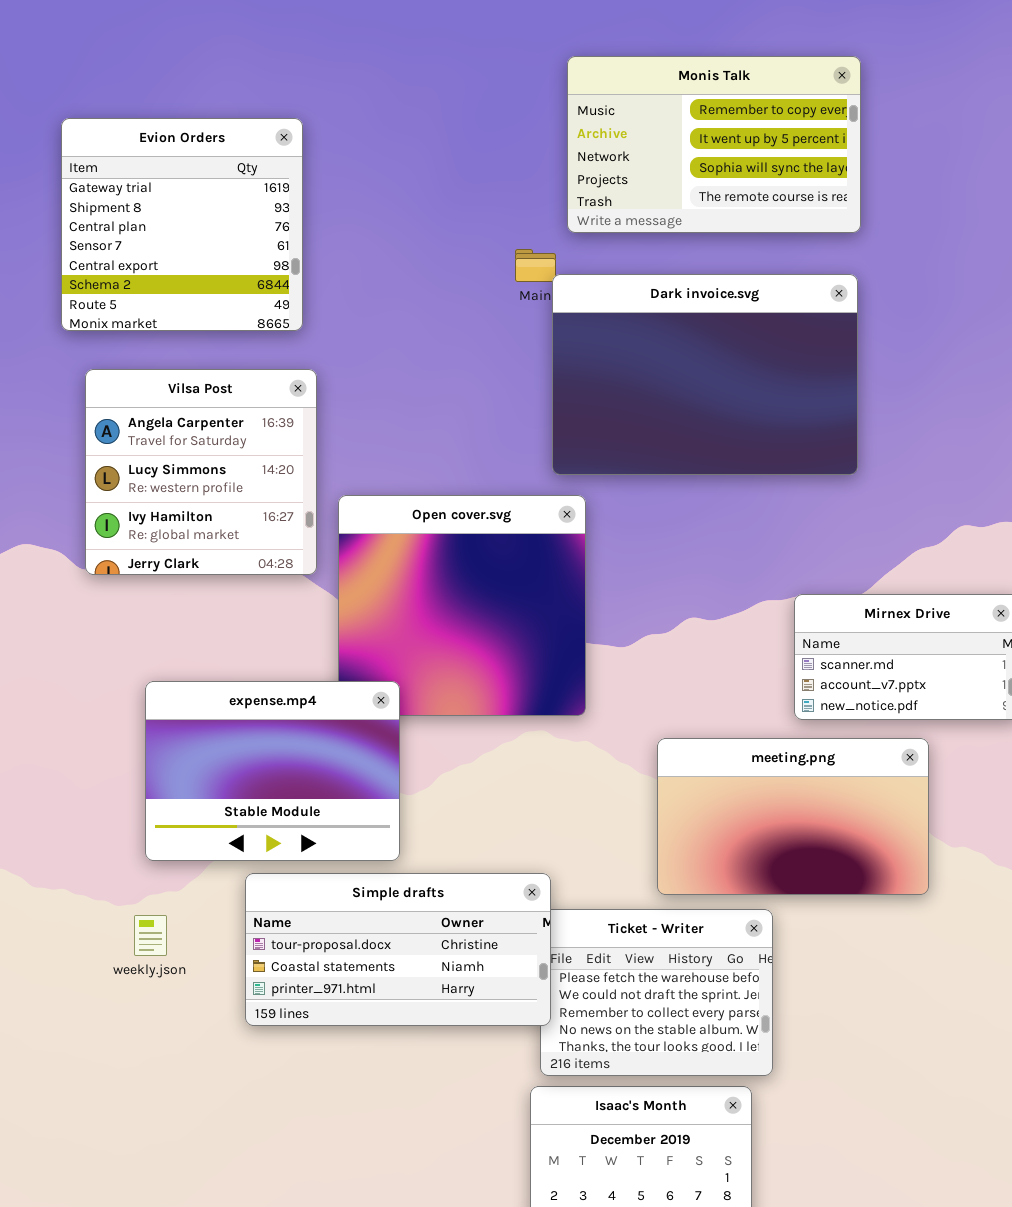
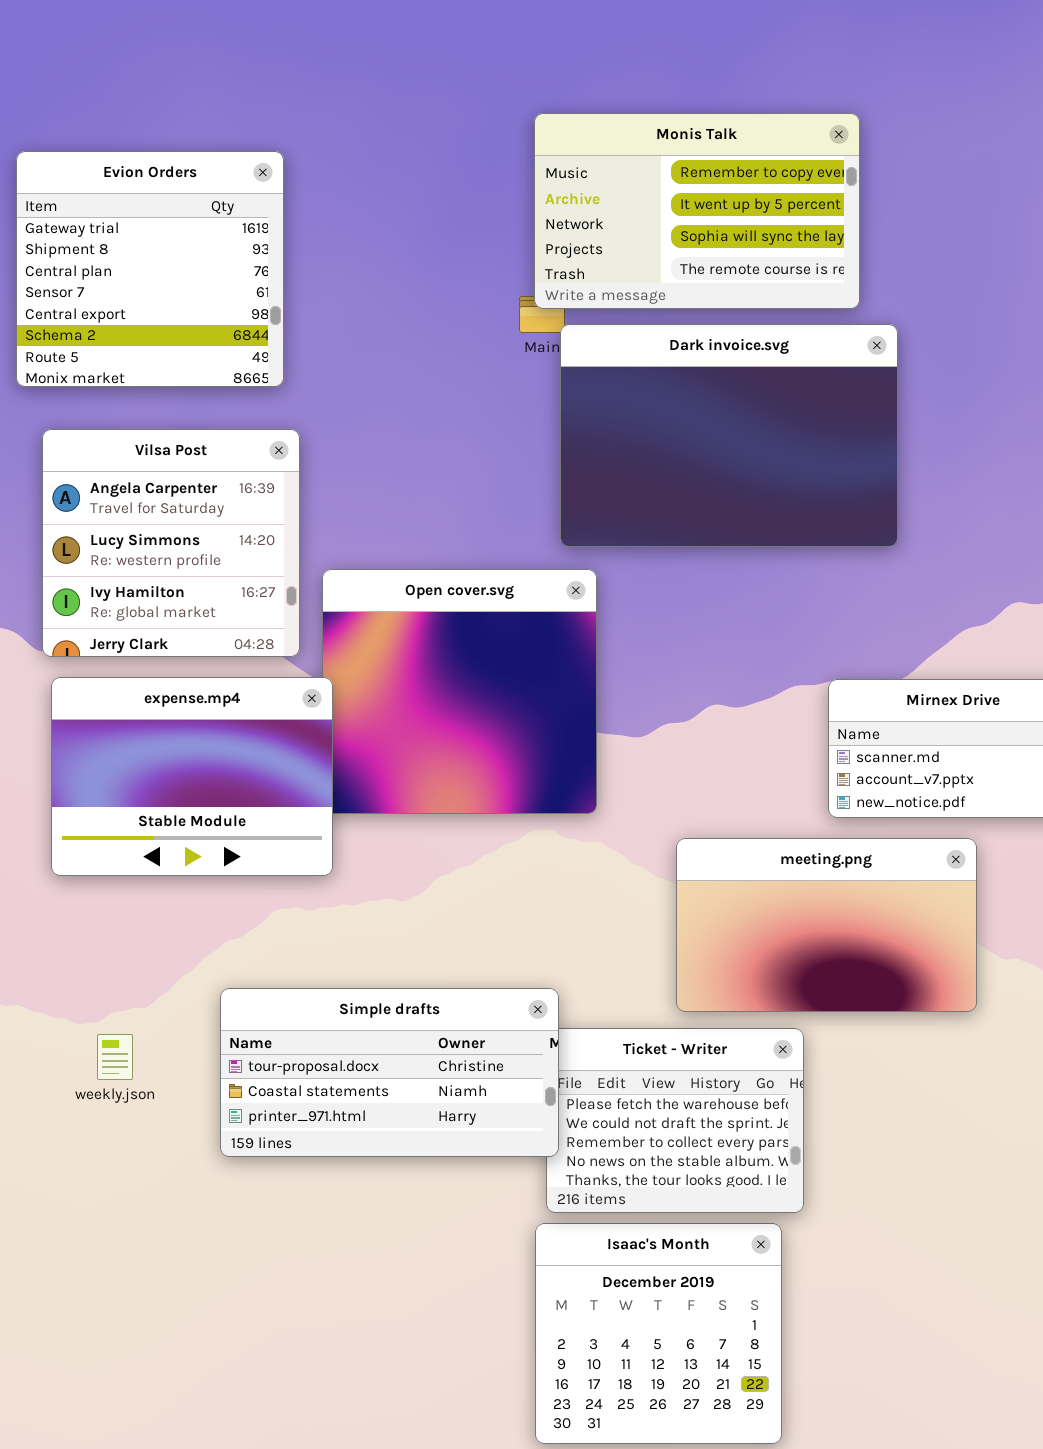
Monis Talk: [567,56,861,233] -> [534,113,860,309], moved
expense.mp4: [145,681,400,861] -> [51,677,333,876], moved

